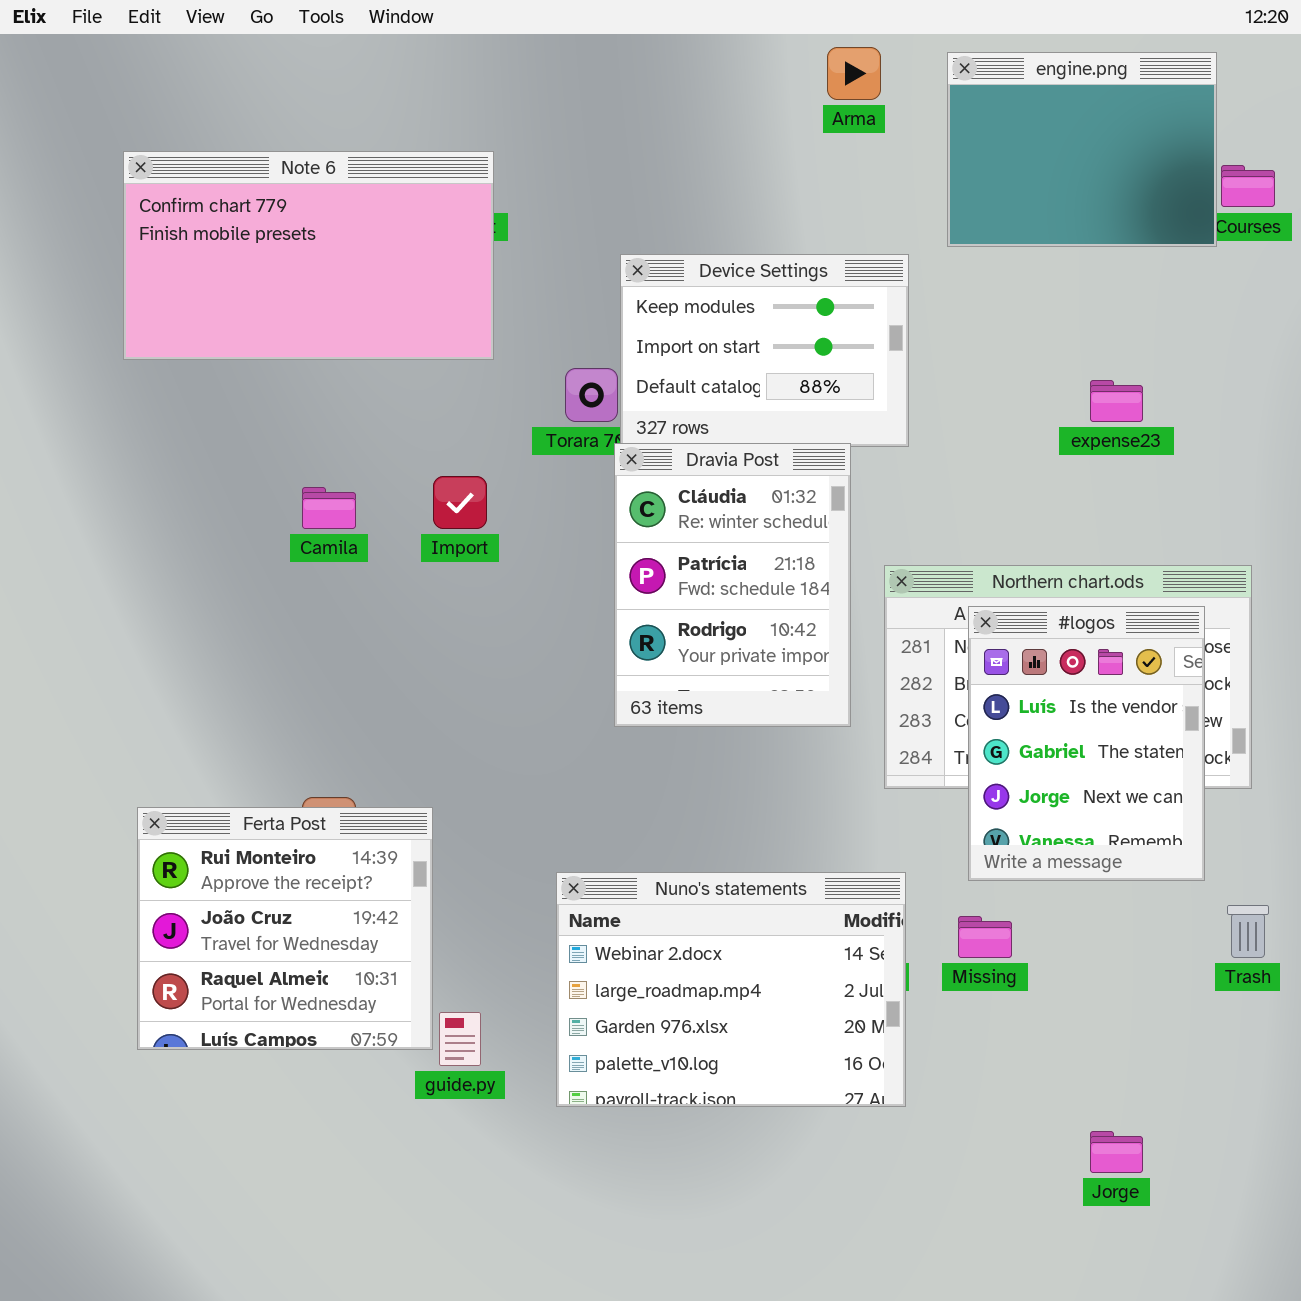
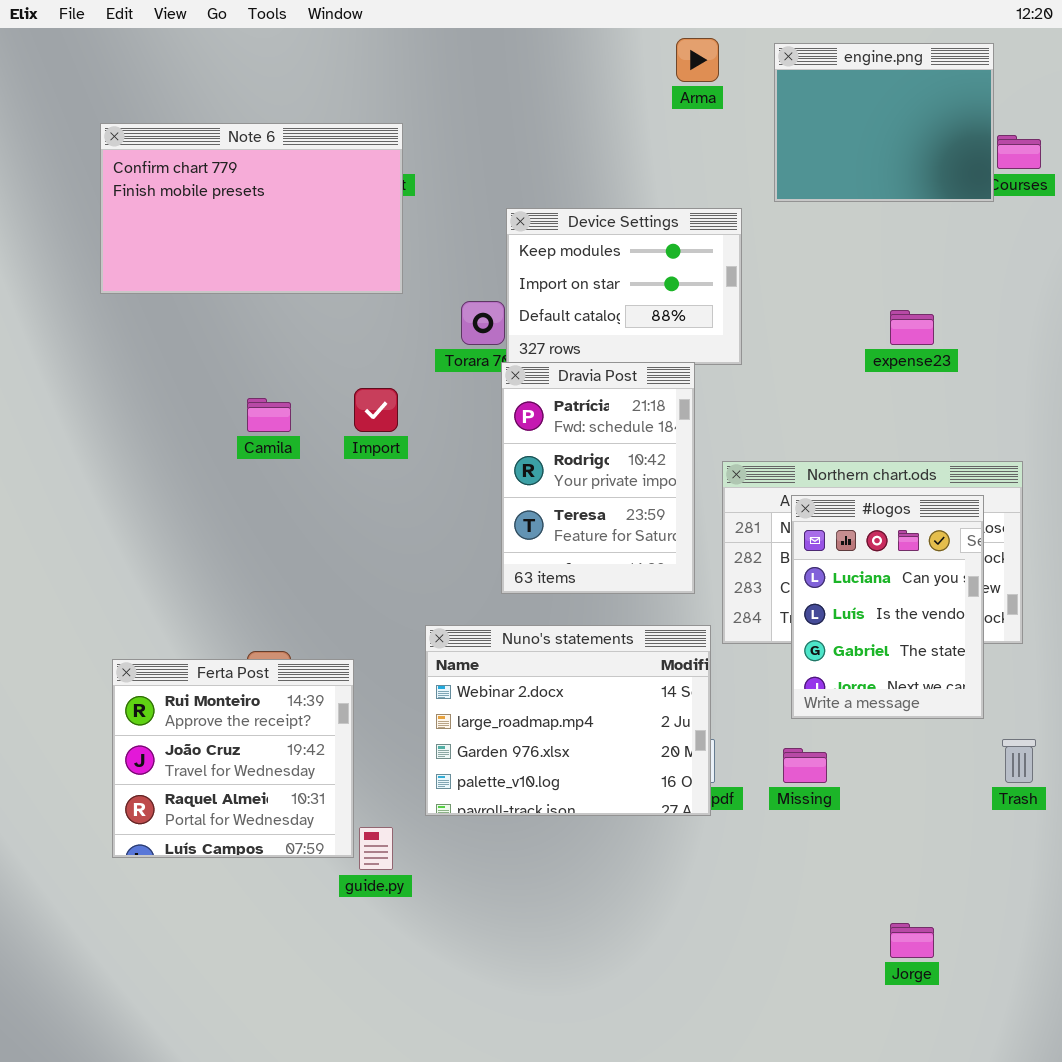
Dravia Post: [614,443,851,727] -> [501,362,695,594], scrolled down 1 row
#logos: [968,606,1205,881] -> [791,495,984,719], scrolled up 1 row
Nuno's statements: [556,872,906,1107] -> [425,625,711,816], moved

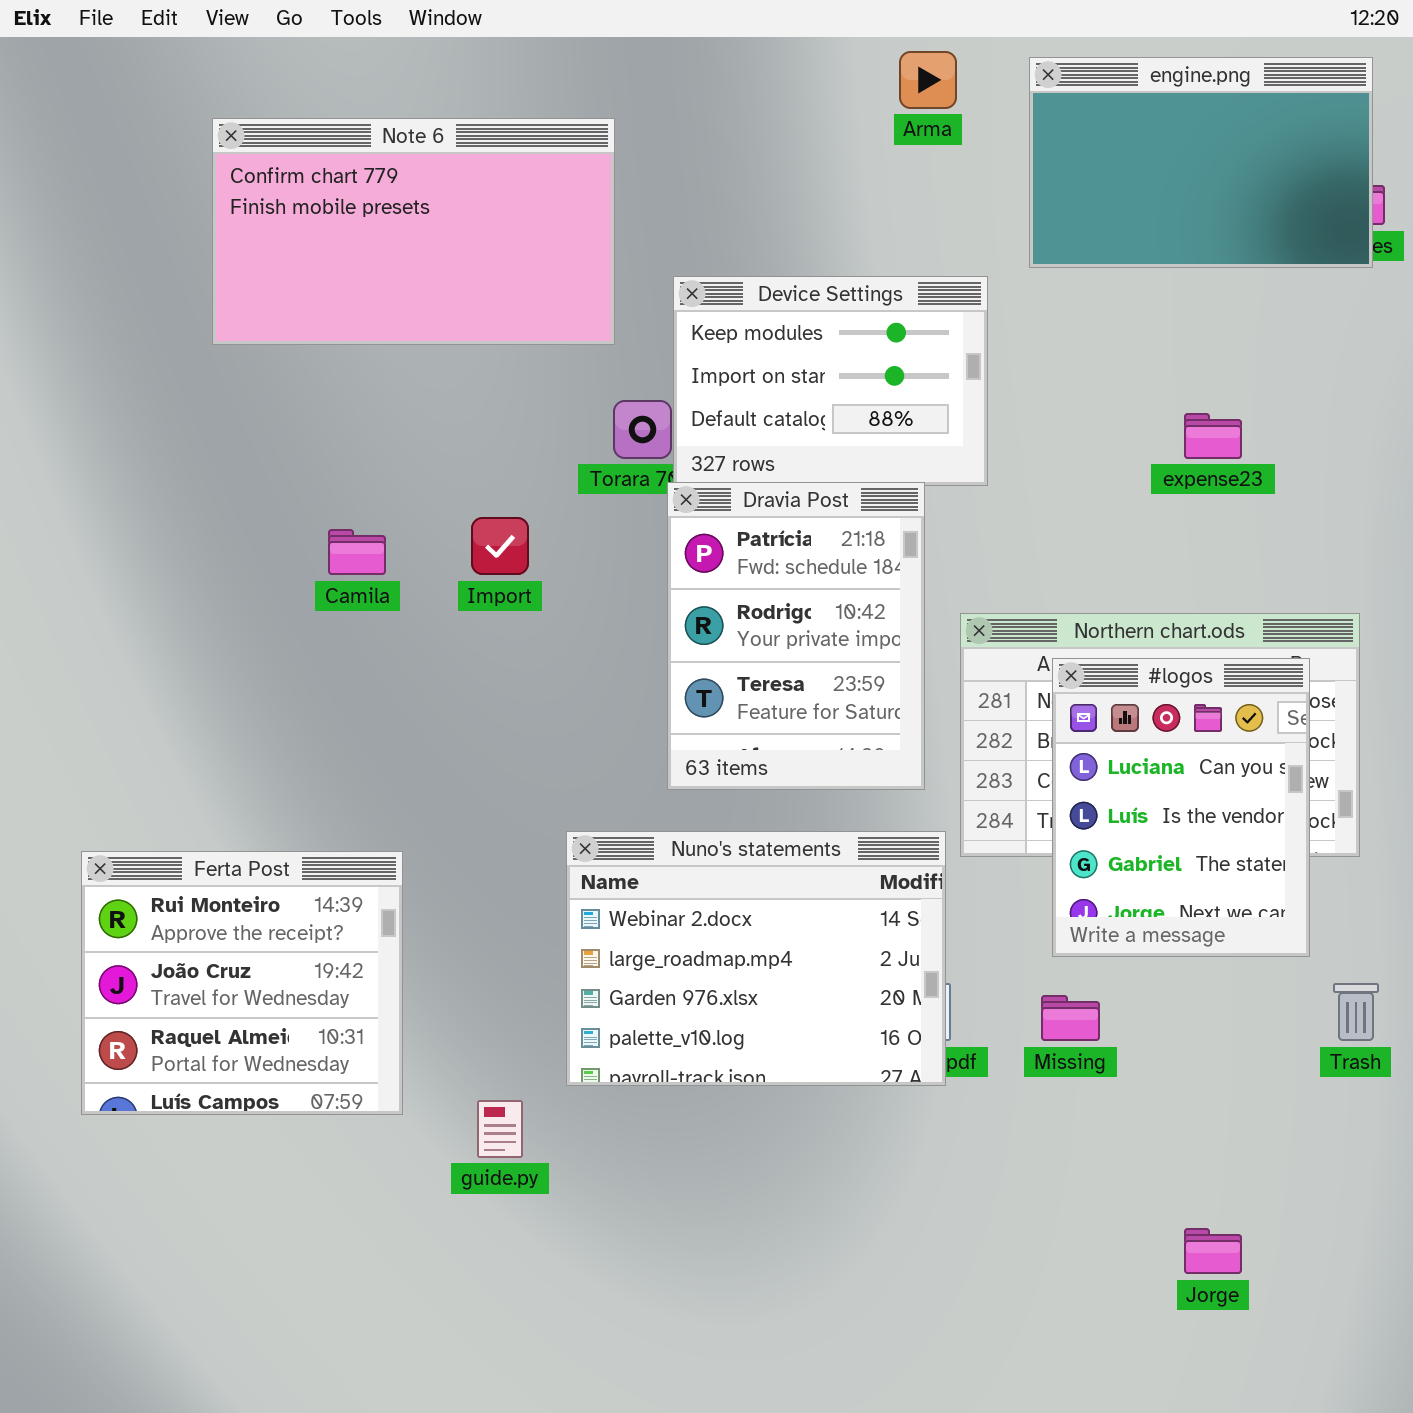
engine.png: [774,43,994,202] -> [1029,57,1373,268], resized
Note 6: [100,123,403,294] -> [212,118,615,345], moved
Ferta Post: [112,659,354,858] -> [81,851,403,1115], moved

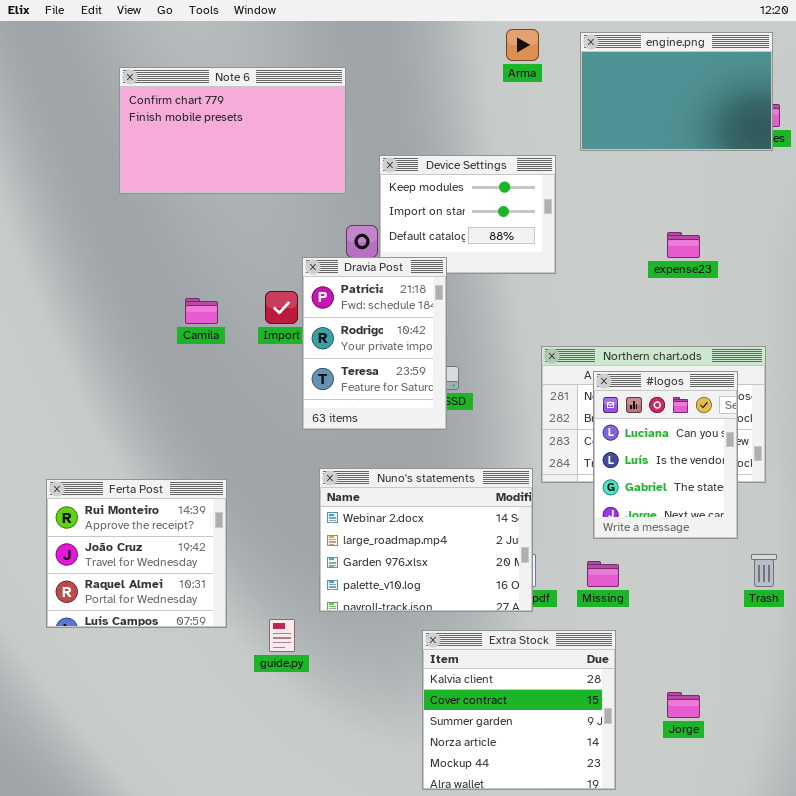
Dravia Post: [667,482,925,790] -> [302,257,447,430], moved
Extra Stock: none -> [422,630,616,790], opened

